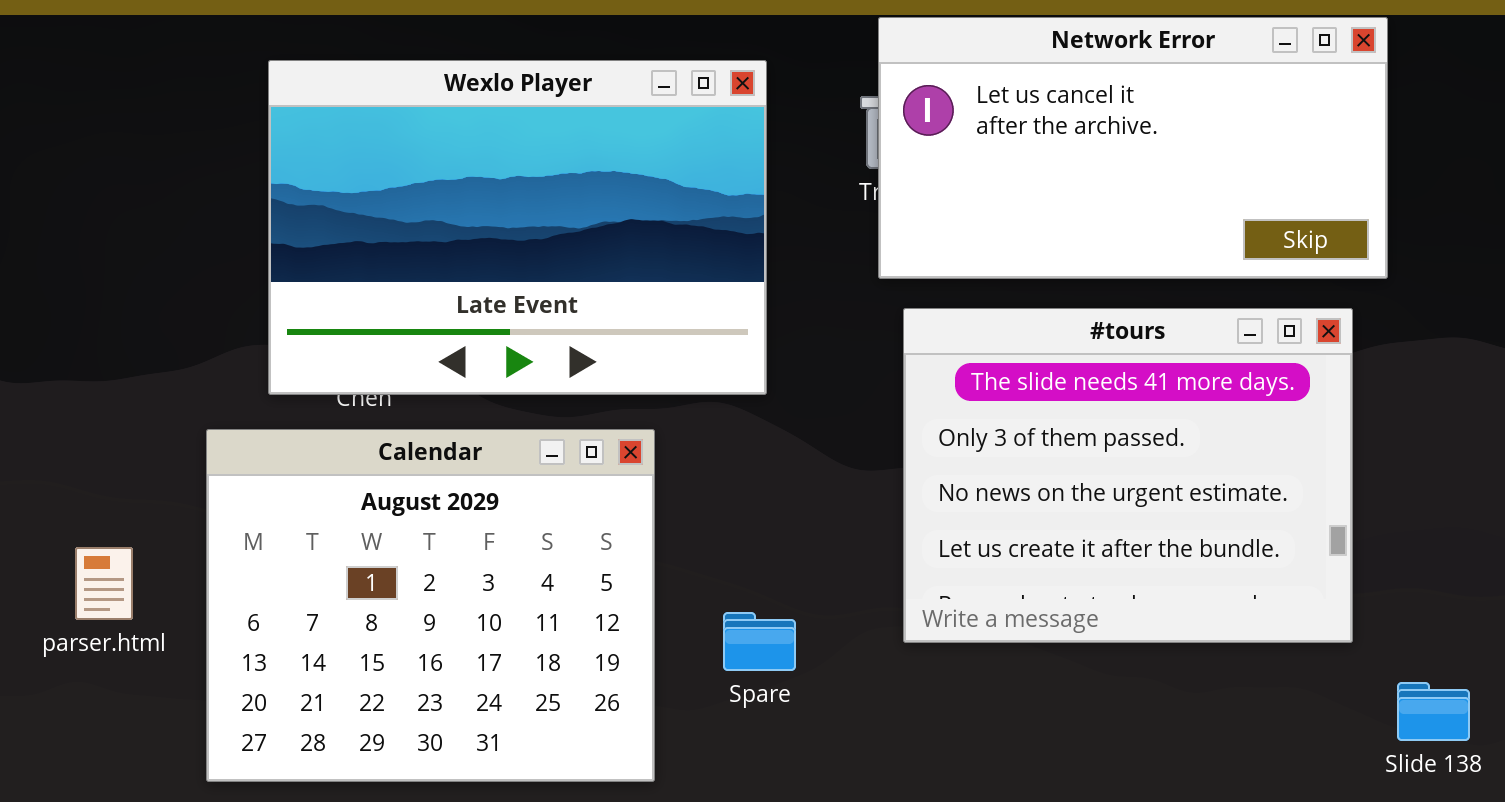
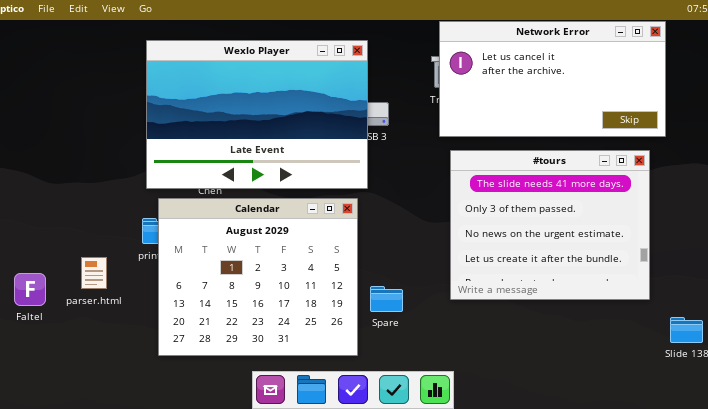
Wexlo Player: [268,60,767,395] -> [146,40,368,189], moved
Calendar: [206,429,655,782] -> [158,198,358,356], moved

